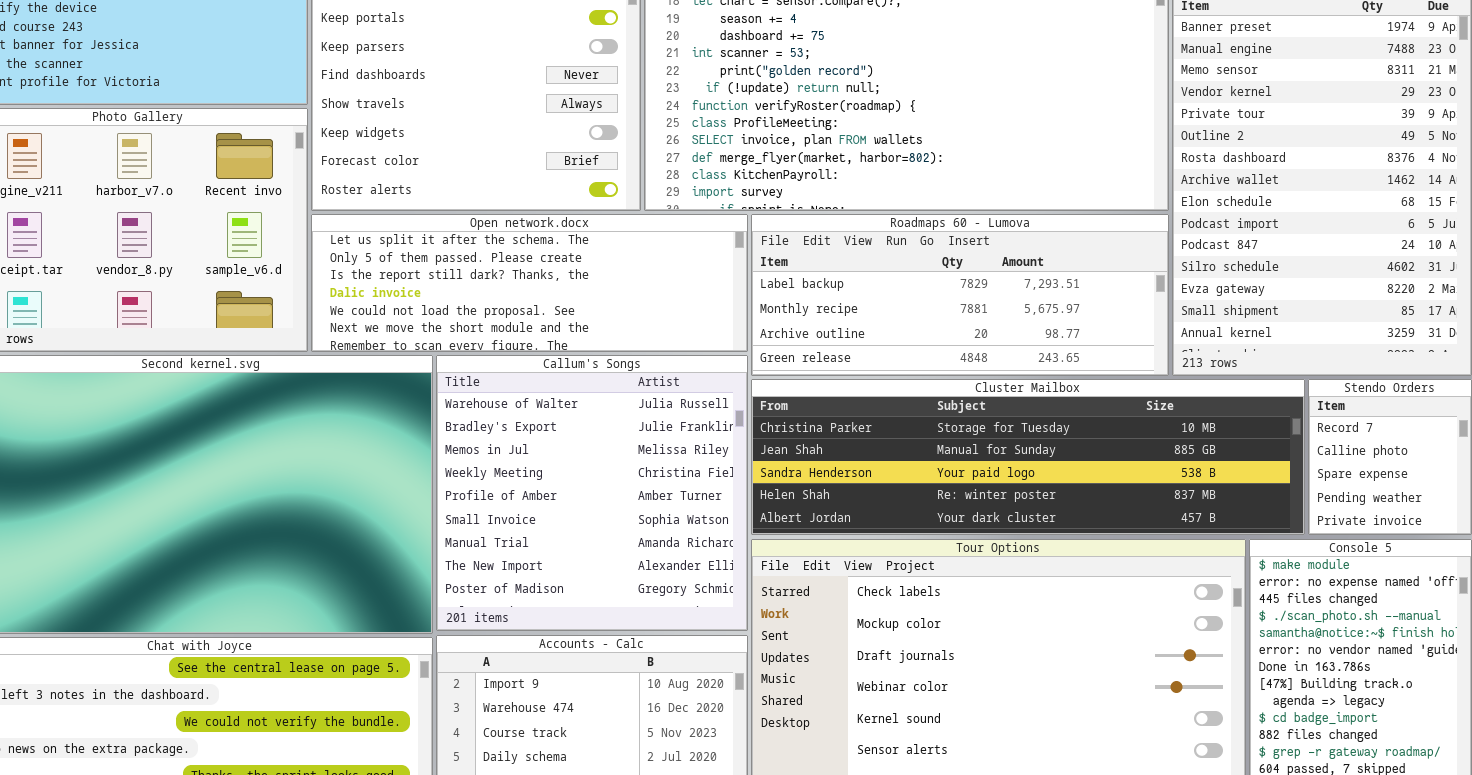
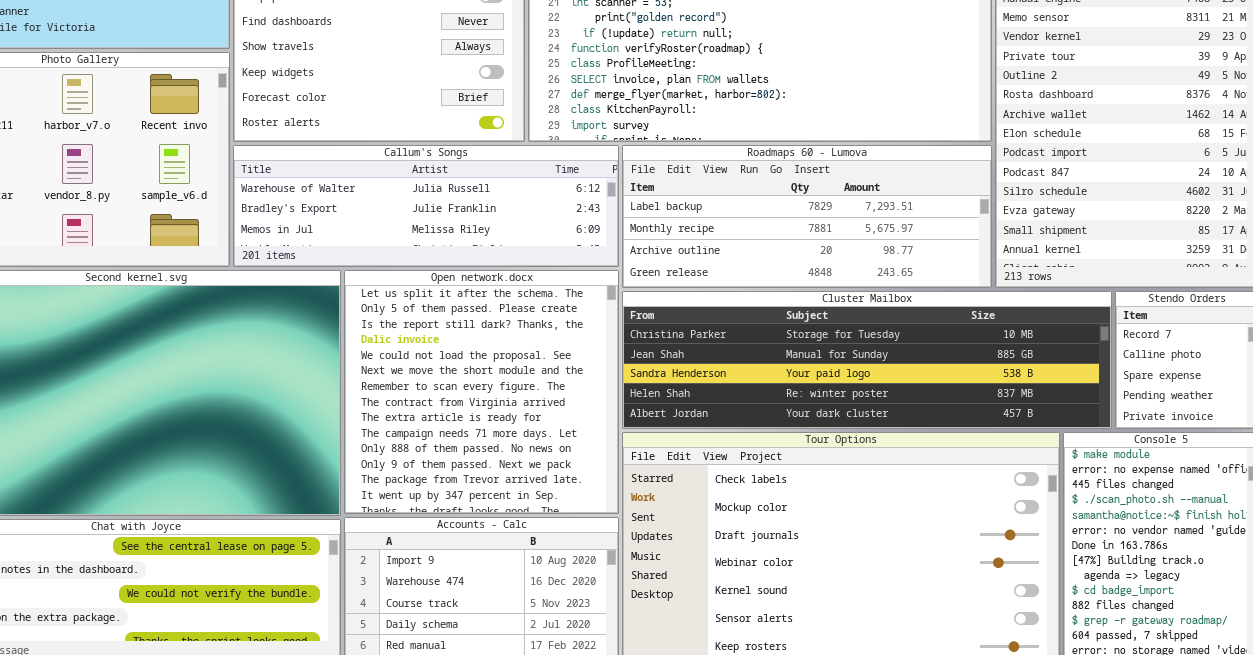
Open network.docx: [311,214,748,352] -> [344,270,619,514], moved, resized
Callum's Songs: [436,355,748,631] -> [233,145,619,267], moved, resized

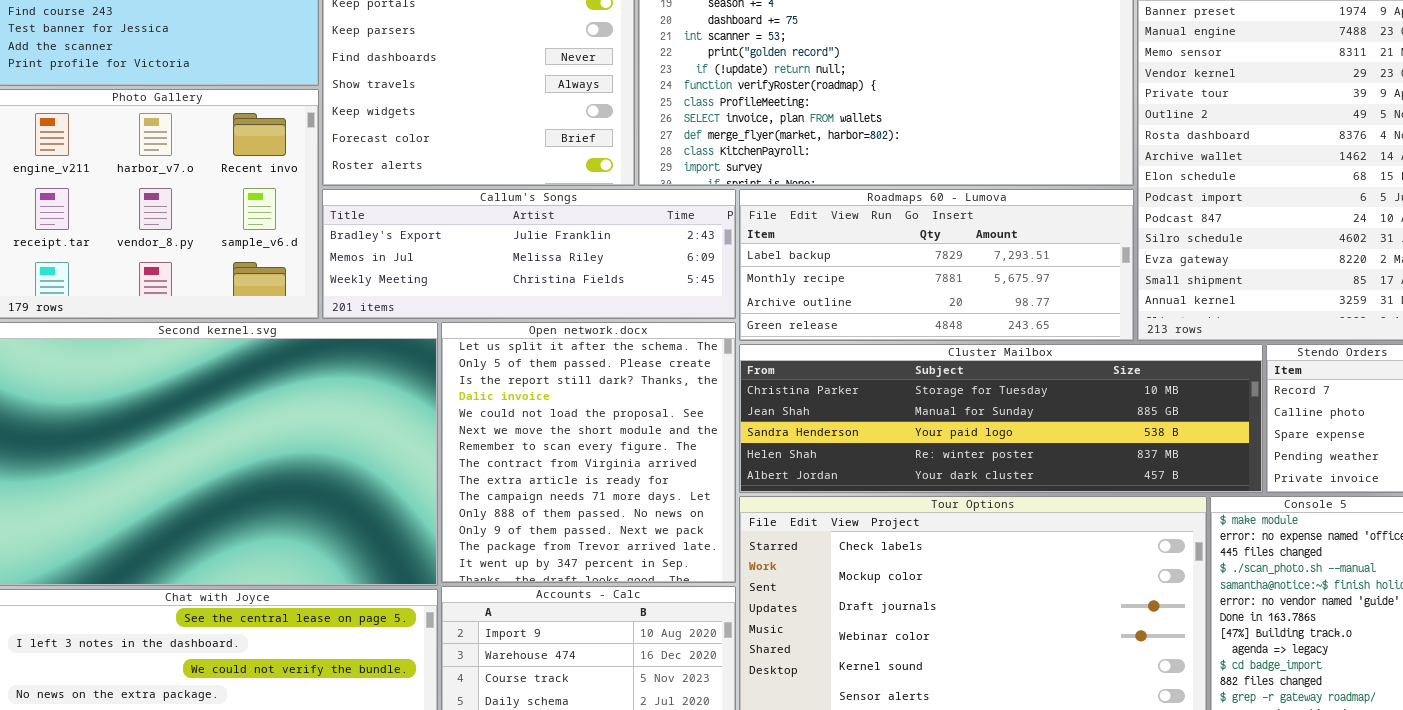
Callum's Songs: [233,145,619,267] -> [322,189,736,319], scrolled down 1 row

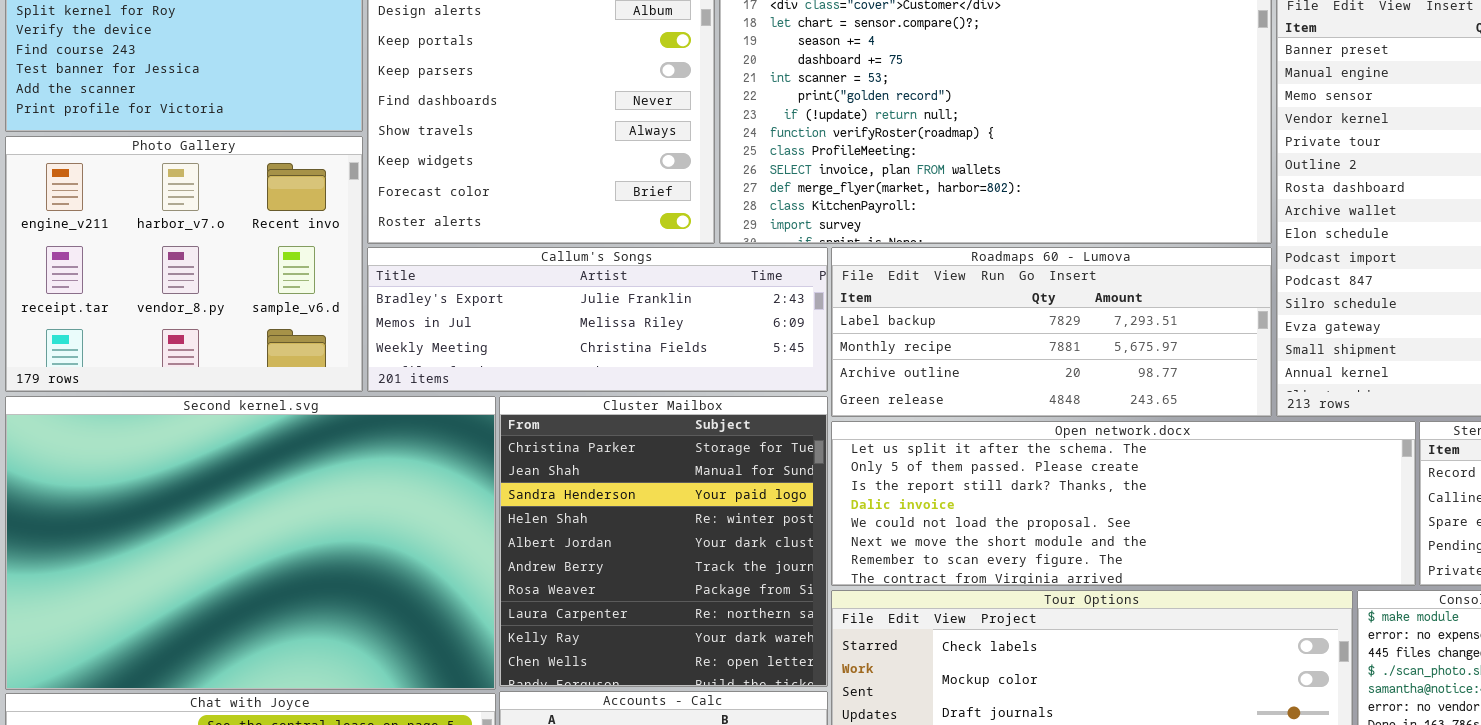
Open network.docx: [441,322,736,583] -> [831,421,1416,586], moved, resized
Cluster Mailbox: [739,344,1263,493] -> [499,396,828,687], moved, resized

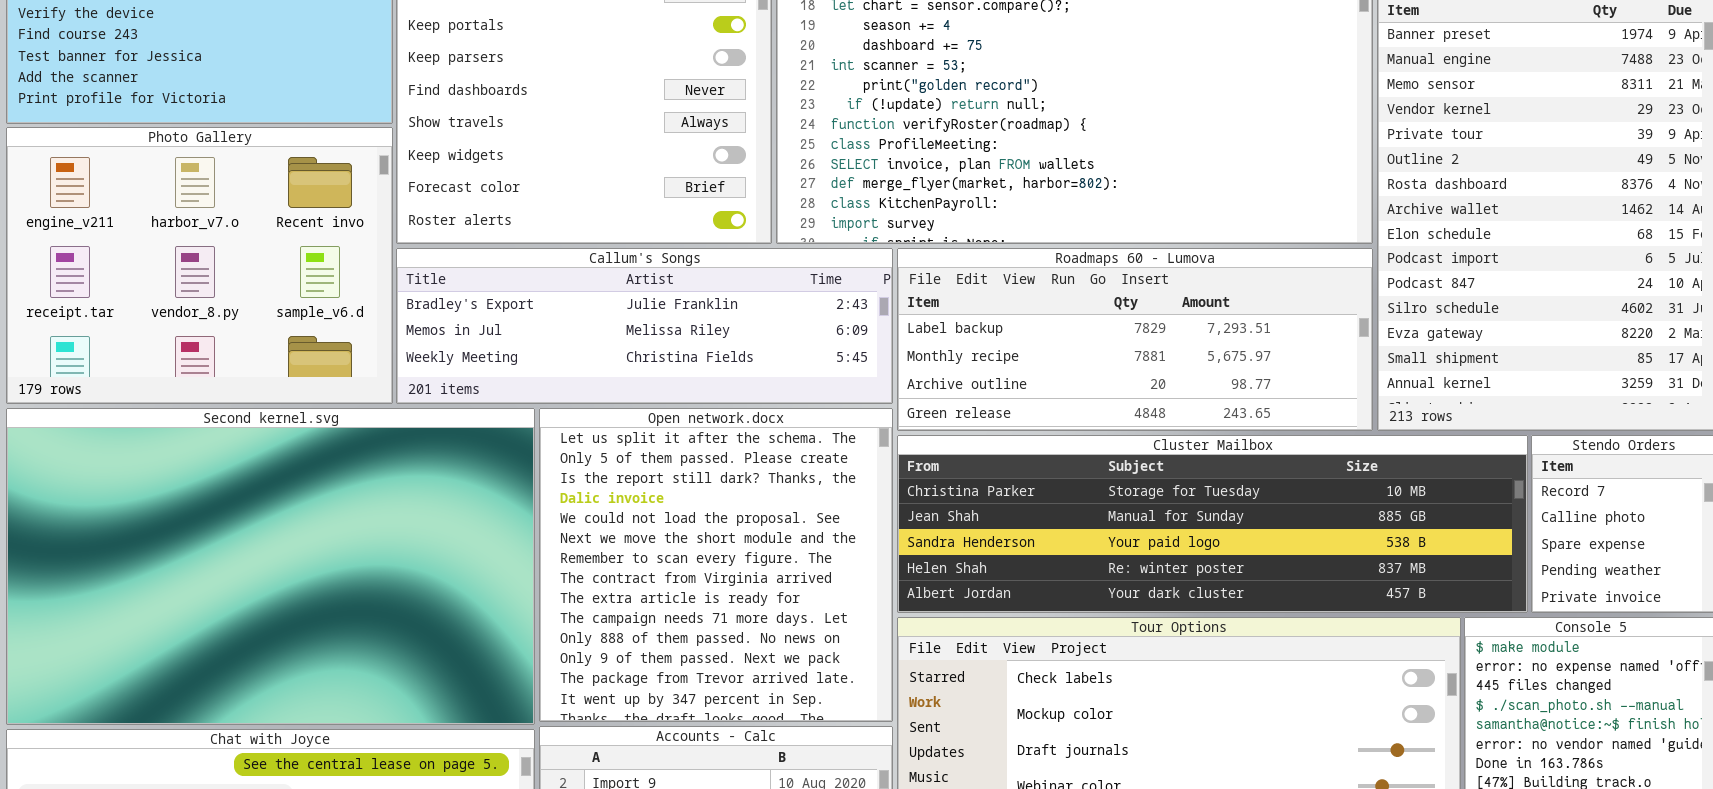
Cluster Mailbox: [499,396,828,687] -> [897,435,1528,613], moved, resized
Open network.docx: [831,421,1416,586] -> [539,408,893,722], moved, resized

